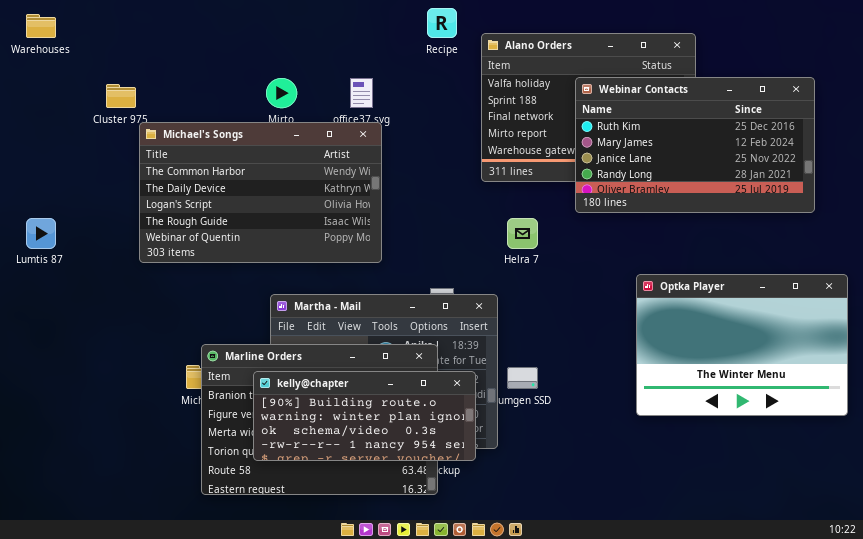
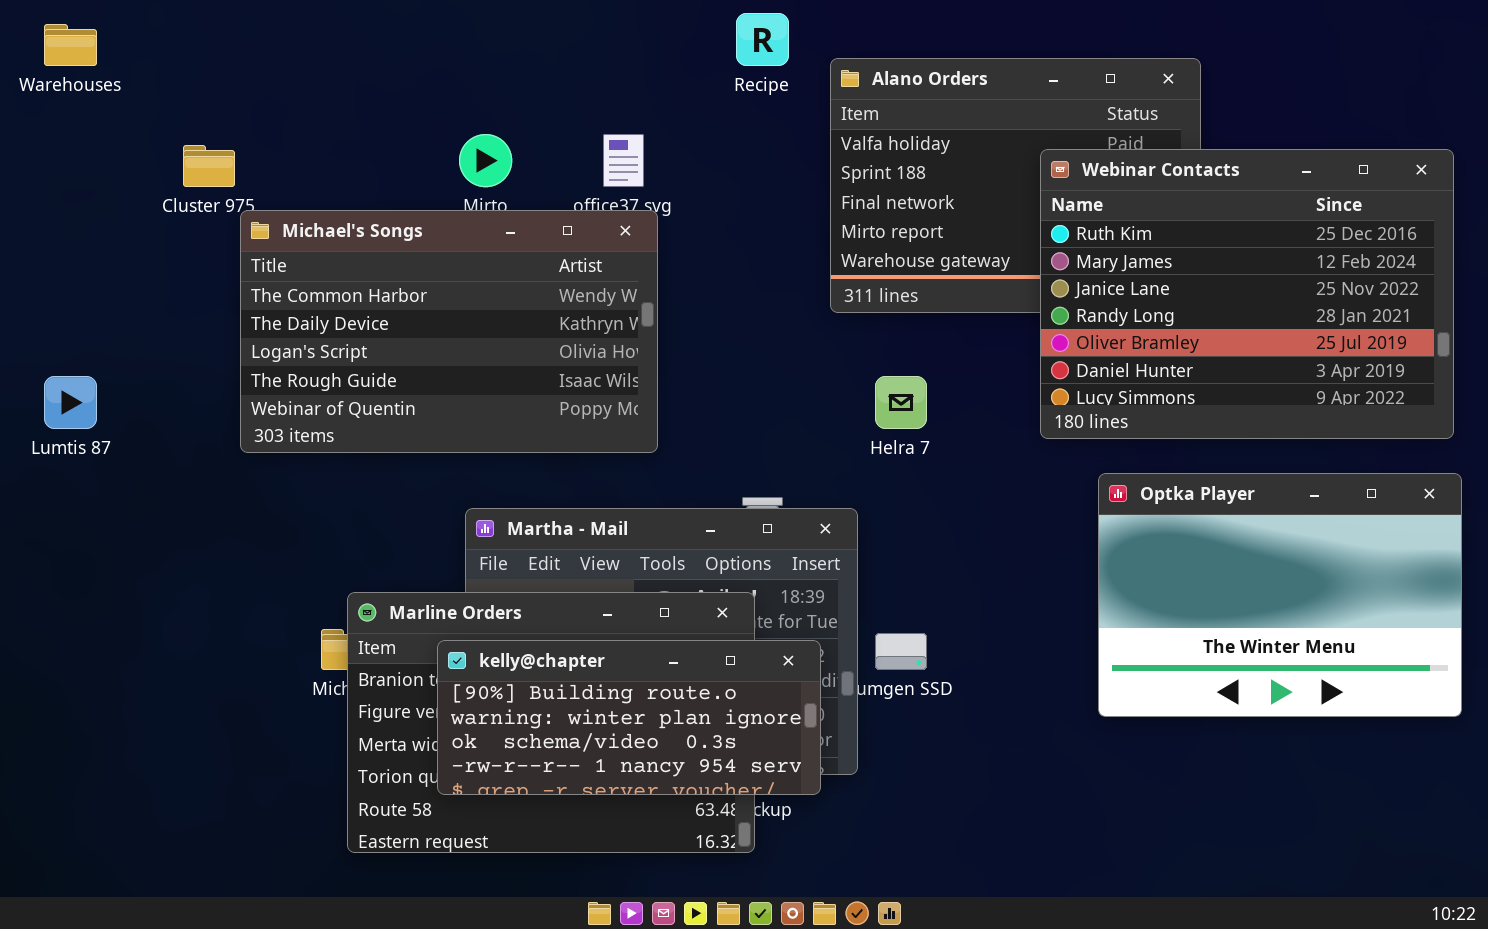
Webinar Contacts: [575,77,815,213] -> [1040,149,1454,439], moved, resized

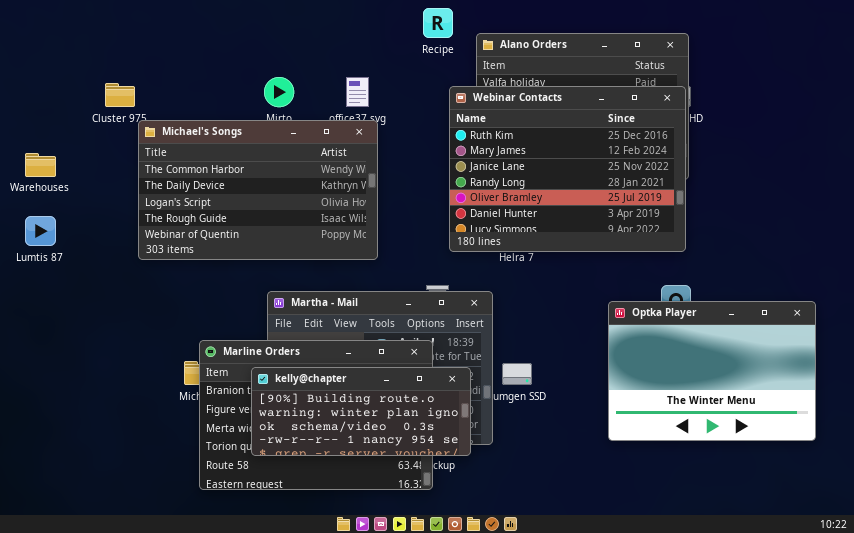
Warehouses: [44,24,97,66] -> [25,153,56,177], moved
Webinar Contacts: [1040,149,1454,439] -> [449,86,686,252], moved
Optka Player: [1098,473,1462,717] -> [608,301,816,441], moved

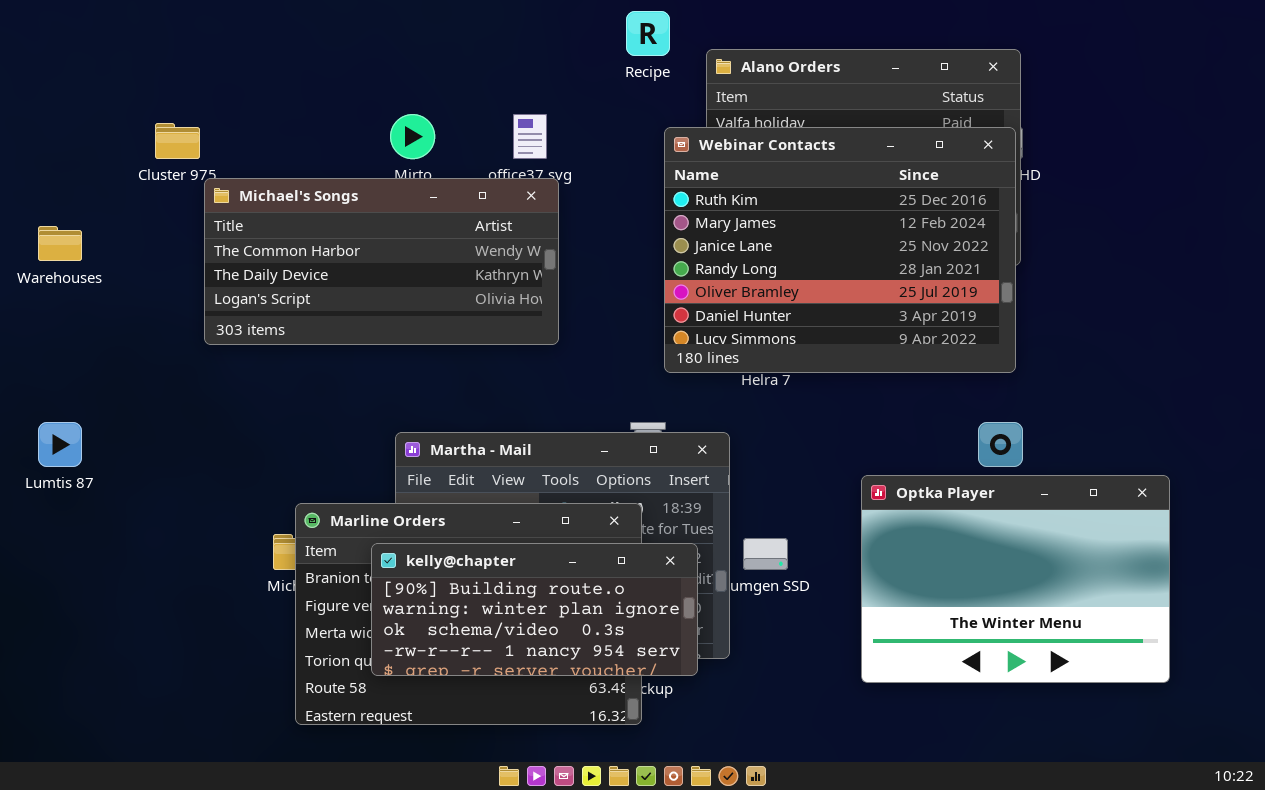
Michael's Songs: [138,120,378,260] -> [204,178,559,345], resized
Lumtis 87: [25,216,56,246] -> [38,422,82,467], moved
Optka Player: [608,301,816,441] -> [861,475,1170,683], moved

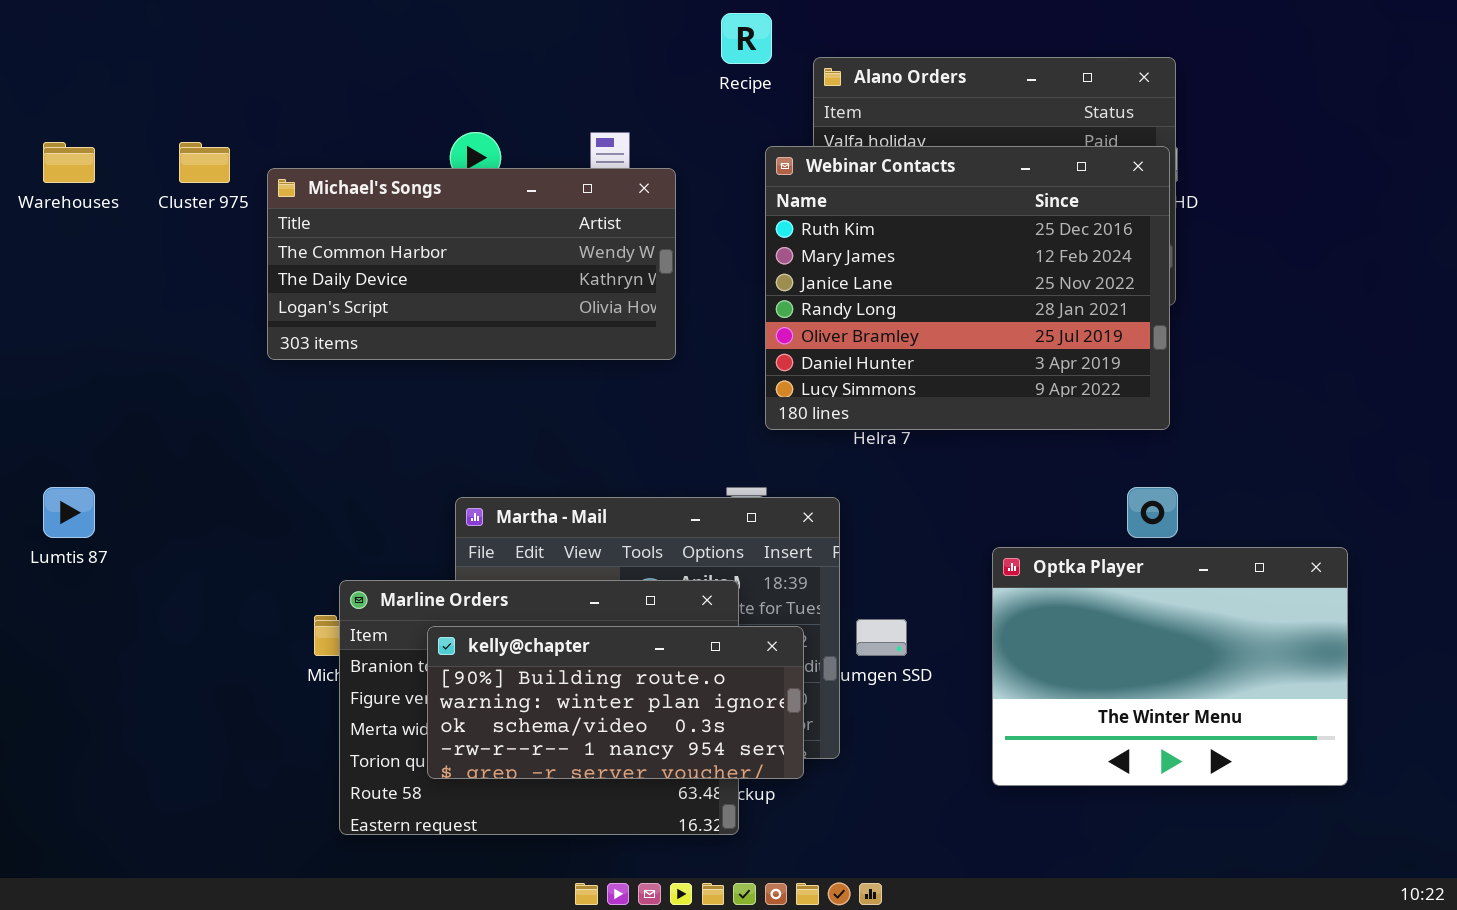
Michael's Songs: [204,178,559,345] -> [267,168,676,360], moved
Warehouses: [38,226,82,261] -> [43,142,95,183], moved

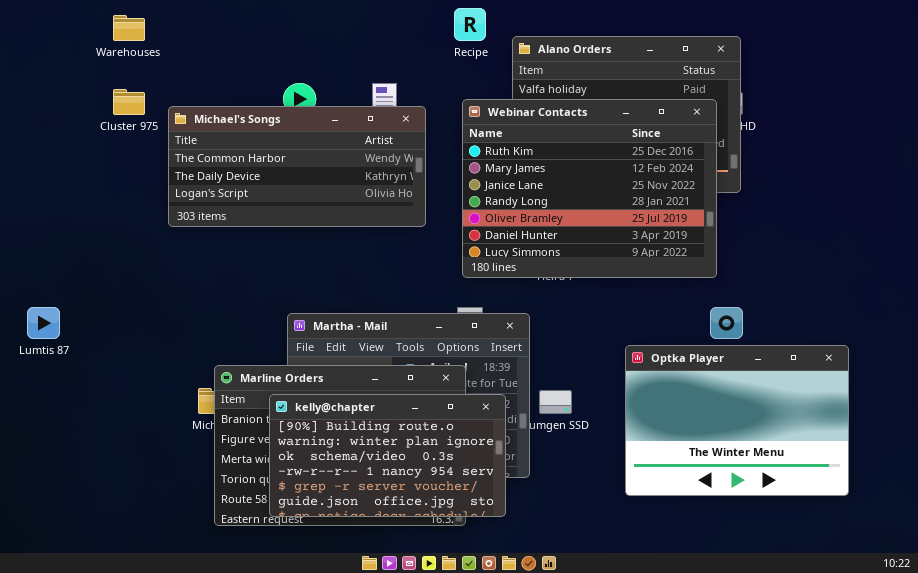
Warehouses: [43,142,95,183] -> [113,15,145,41], moved
Webinar Contacts: [765,146,1170,430] -> [462,99,717,278], moved
kelly@chapter: [427,626,804,779] -> [269,394,506,517], resized

